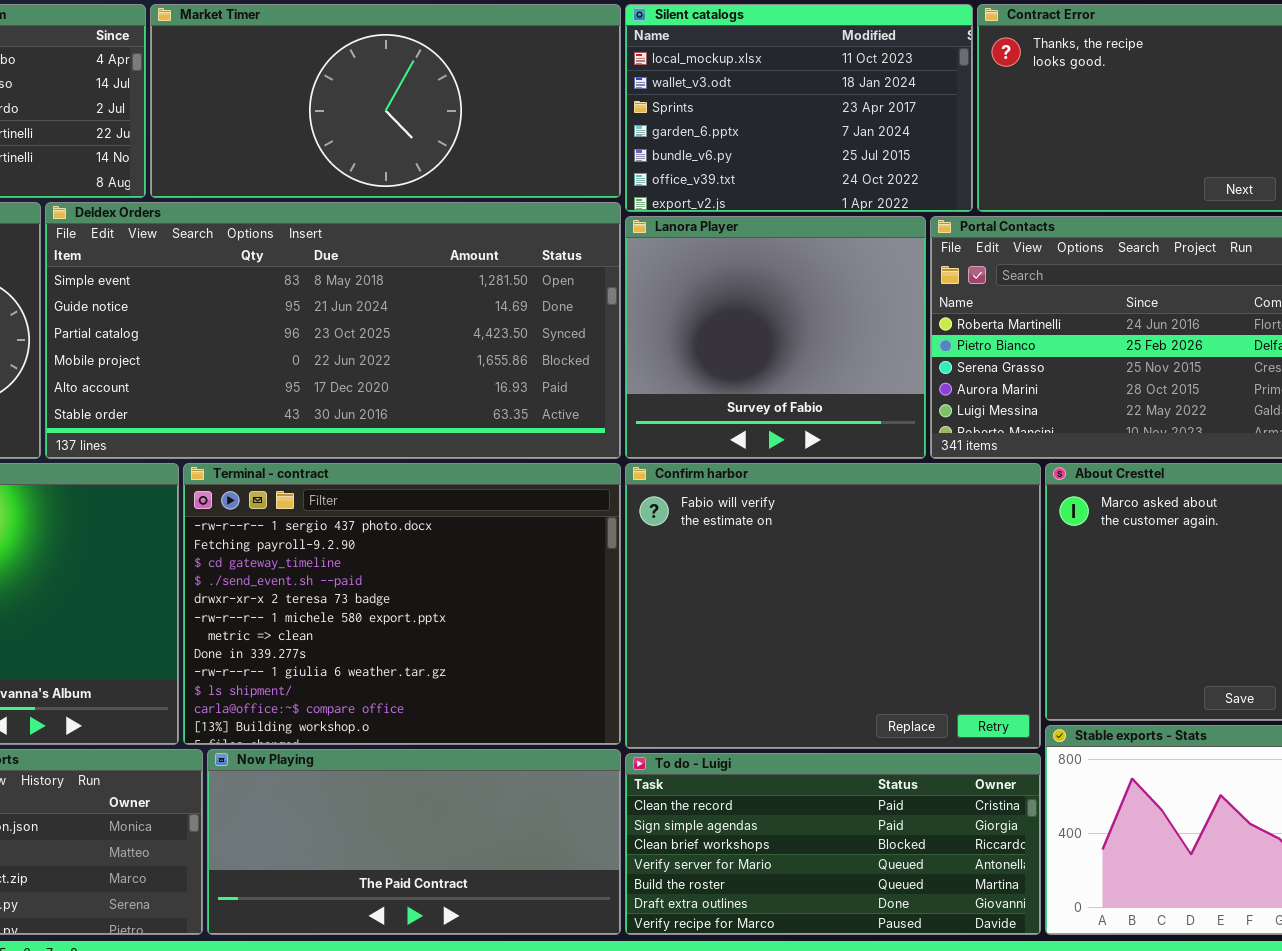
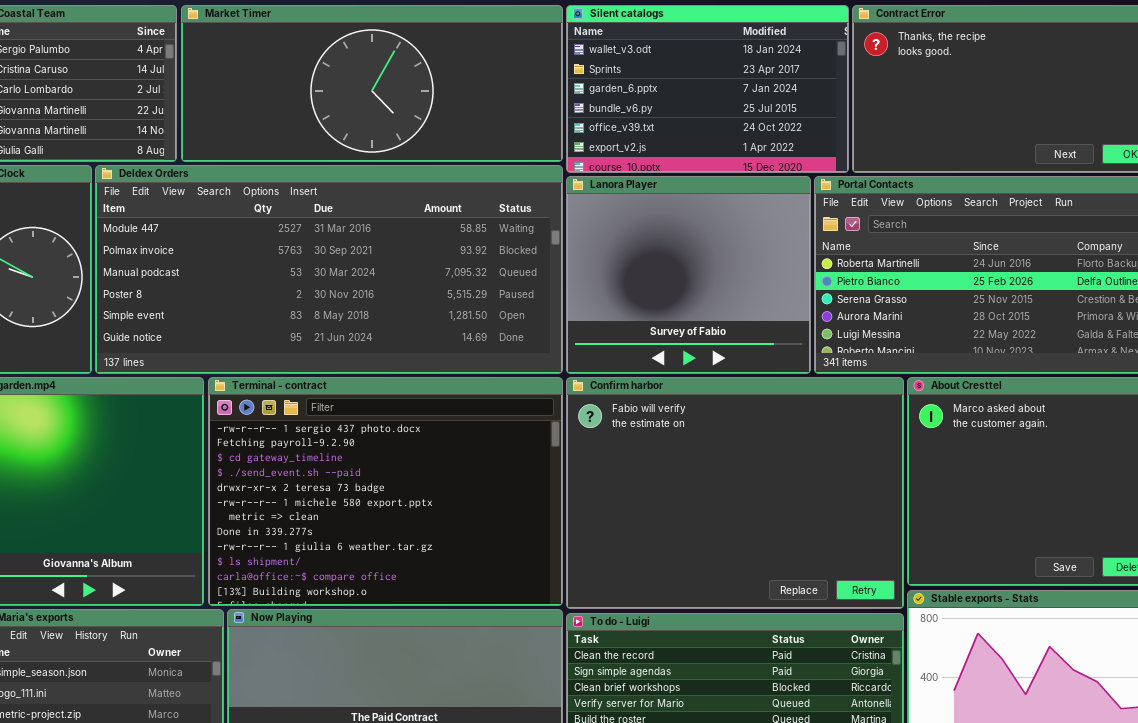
Silent catalogs: [625,4,973,212] -> [566,5,849,173], scrolled down 1 row
Deldex Orders: [45,202,621,459] -> [95,165,563,374], scrolled up 4 rows

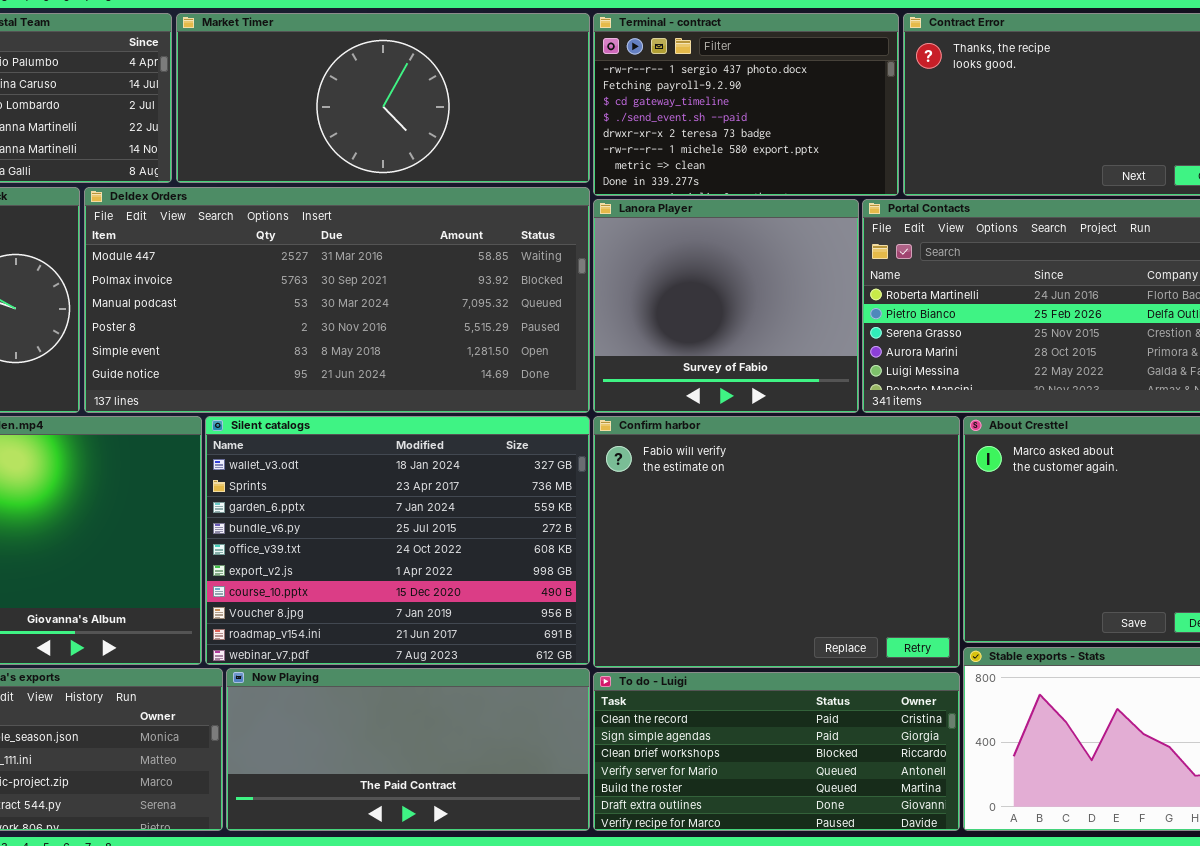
Silent catalogs: [566,5,849,173] -> [205,416,590,665], moved, resized
Terminal - contract: [208,377,563,606] -> [593,13,899,196], moved, resized

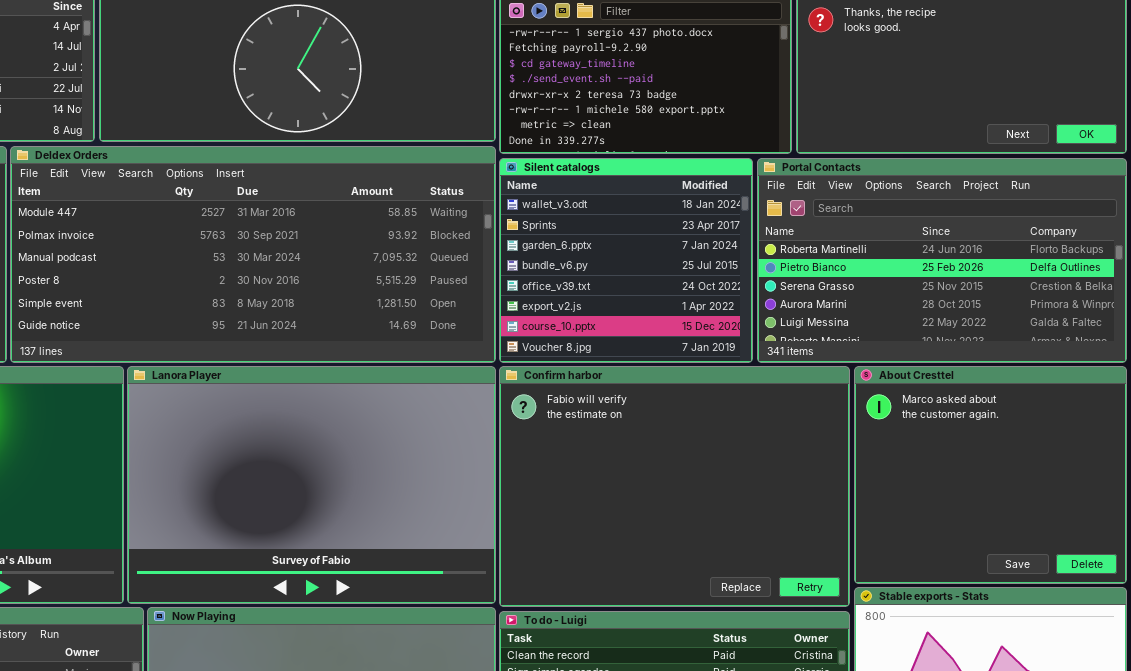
Lanora Player: [593,199,859,413] -> [127,366,496,604], moved, resized
Silent catalogs: [205,416,590,665] -> [499,158,753,363], moved, resized

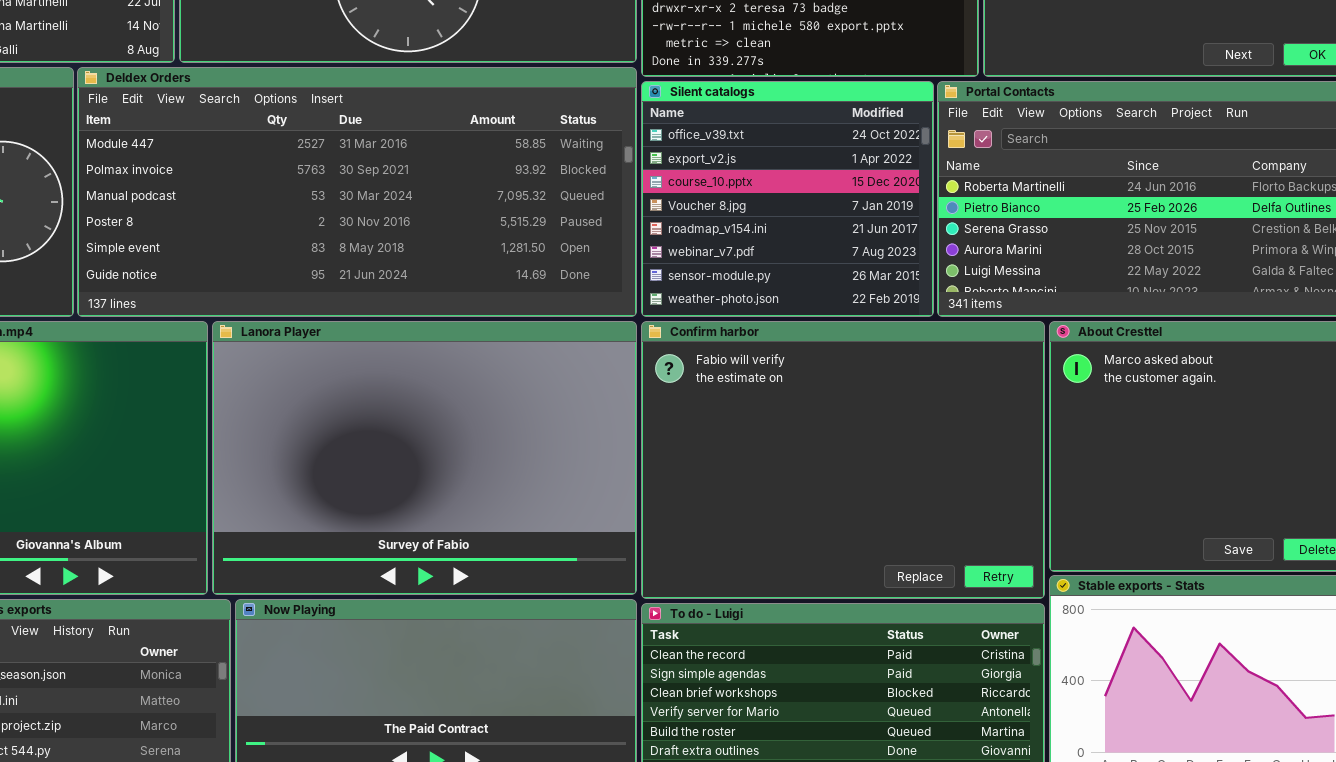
Silent catalogs: [499,158,753,363] -> [641,81,934,317], scrolled down 4 rows

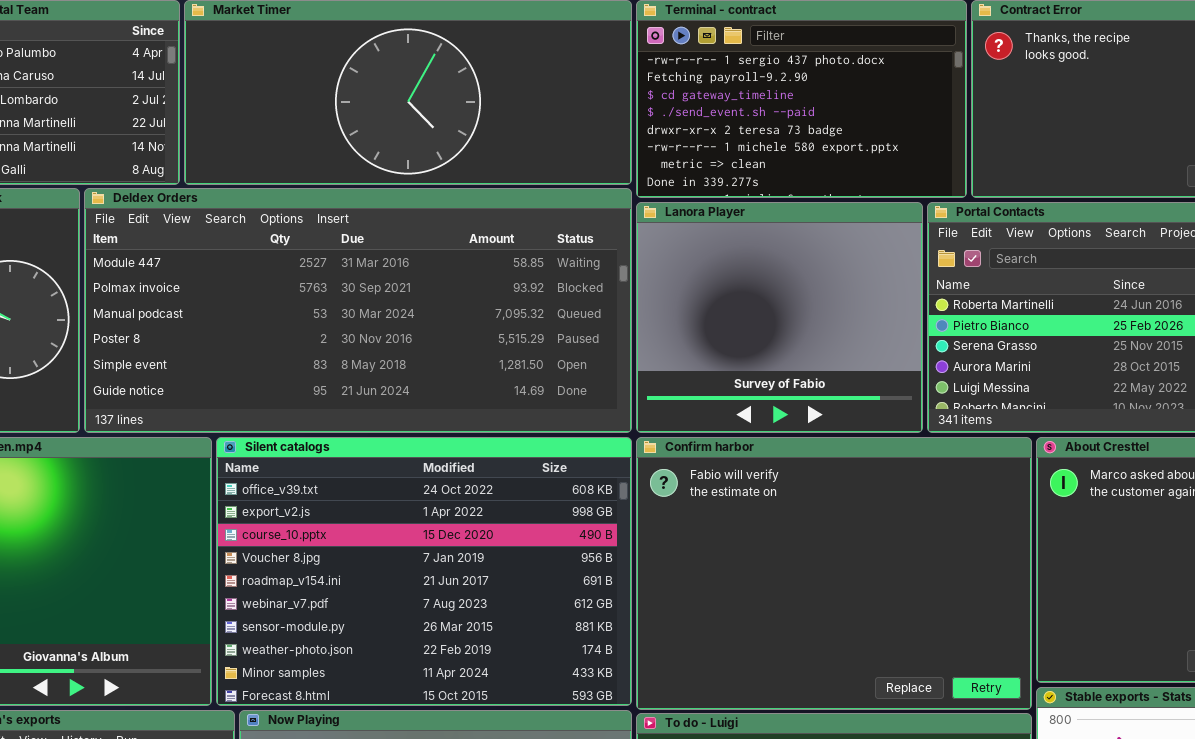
Silent catalogs: [641,81,934,317] -> [216,437,632,706], moved, resized
Lanora Player: [212,321,637,595] -> [636,202,923,433], moved, resized

